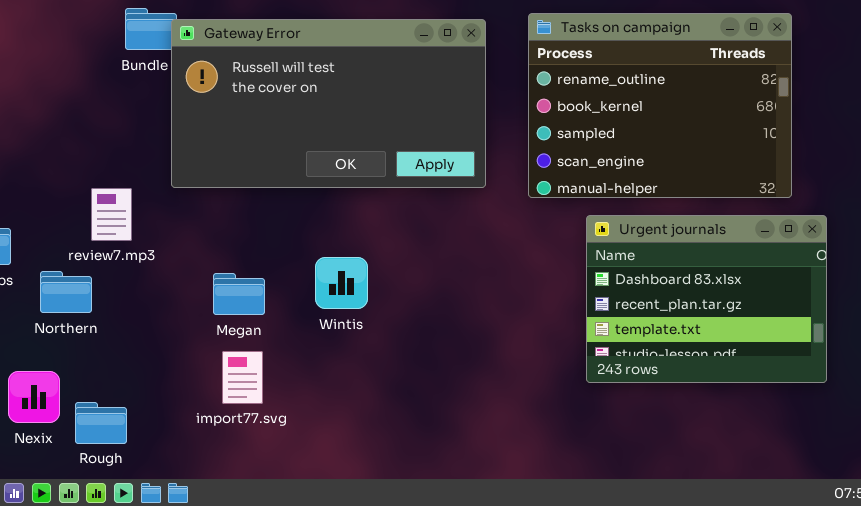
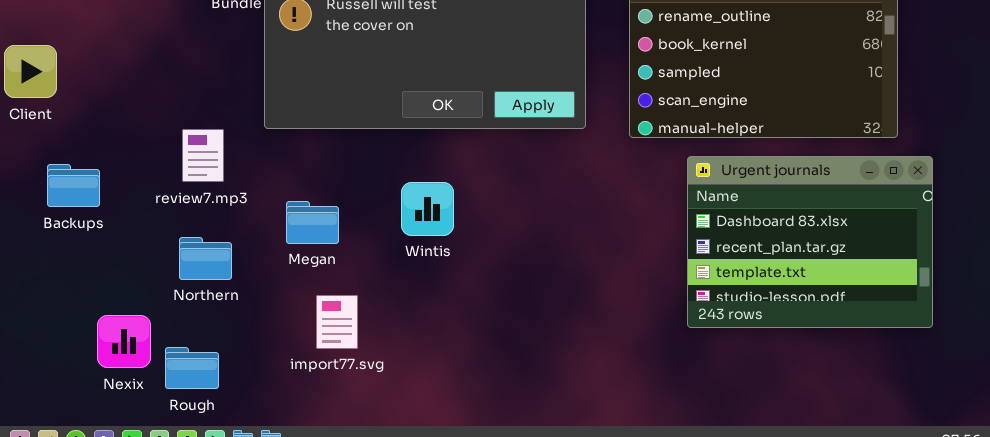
Wintis: [315,257,368,309] -> [401,182,454,236], moved
Northern: [40,271,92,313] -> [179,237,232,280], moved
Megan: [213,273,265,315] -> [286,201,339,244], moved

